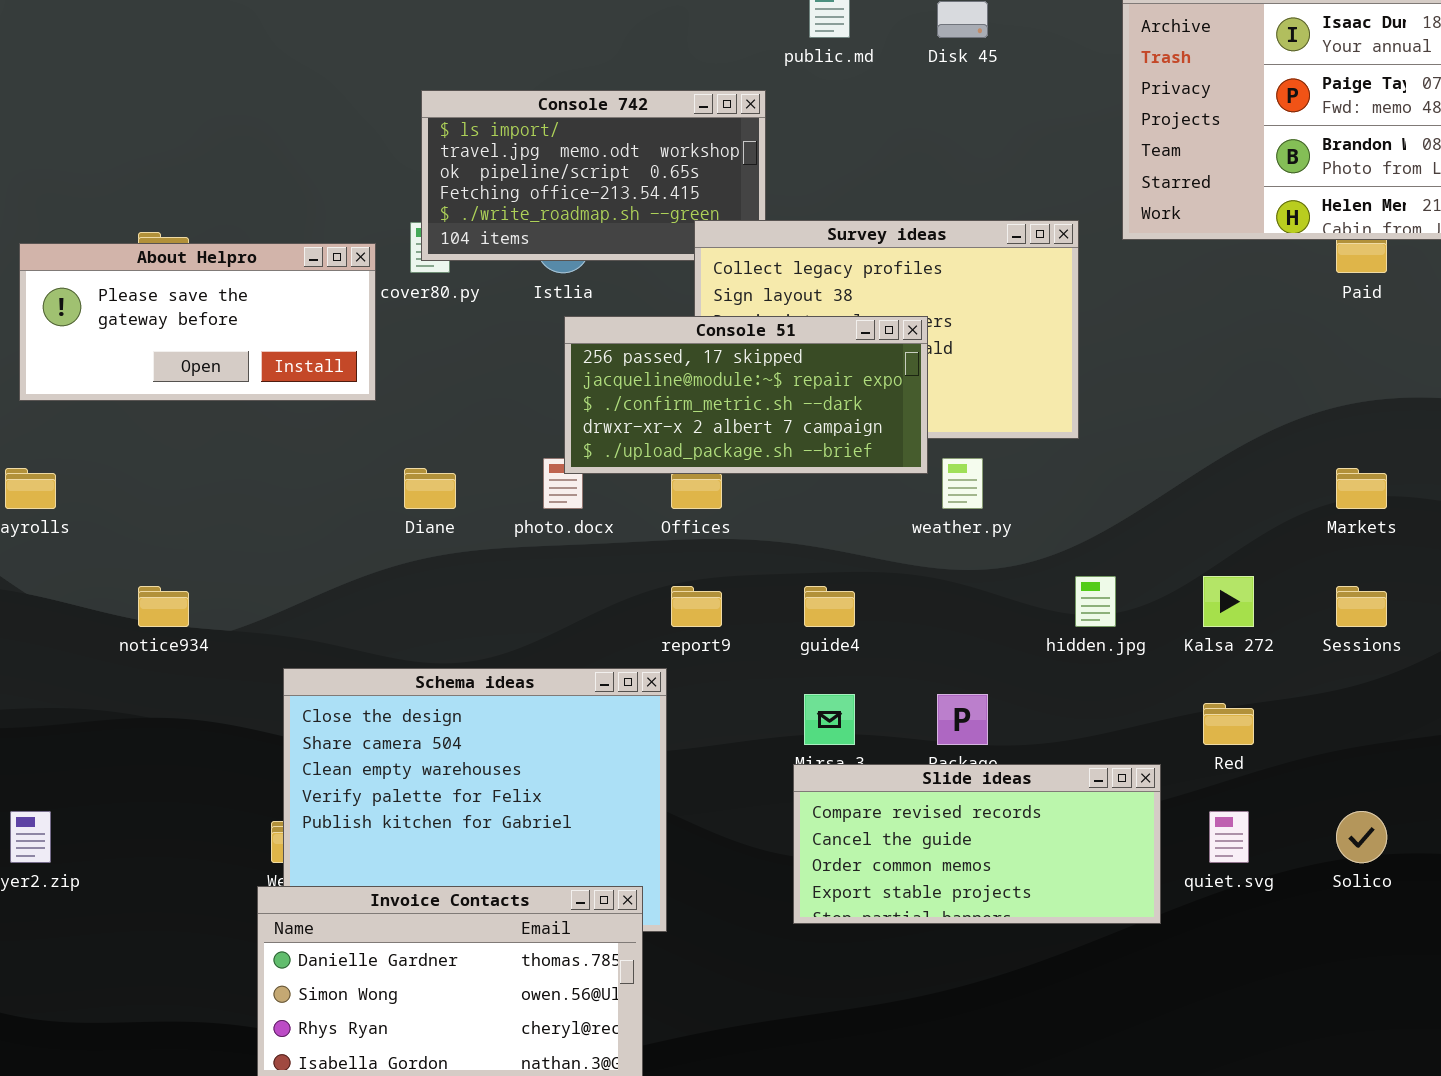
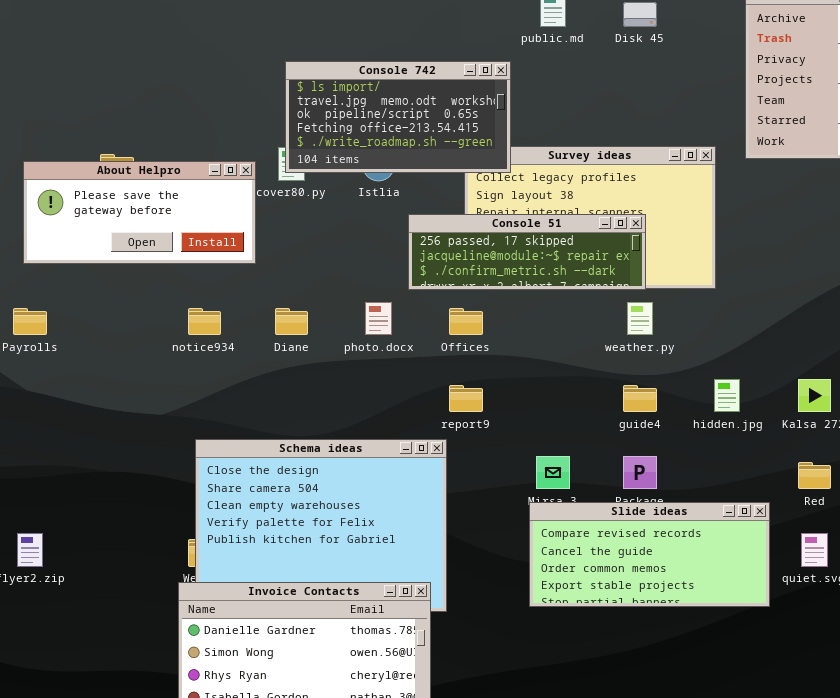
Console 742: [421,90,766,261] -> [285,61,511,173], raised
Console 51: [564,316,928,474] -> [408,214,646,290], moved, resized
notice934: [138,586,189,627] -> [188,308,221,335], moved
guide4: [804,586,855,627] -> [623,385,657,412], moved

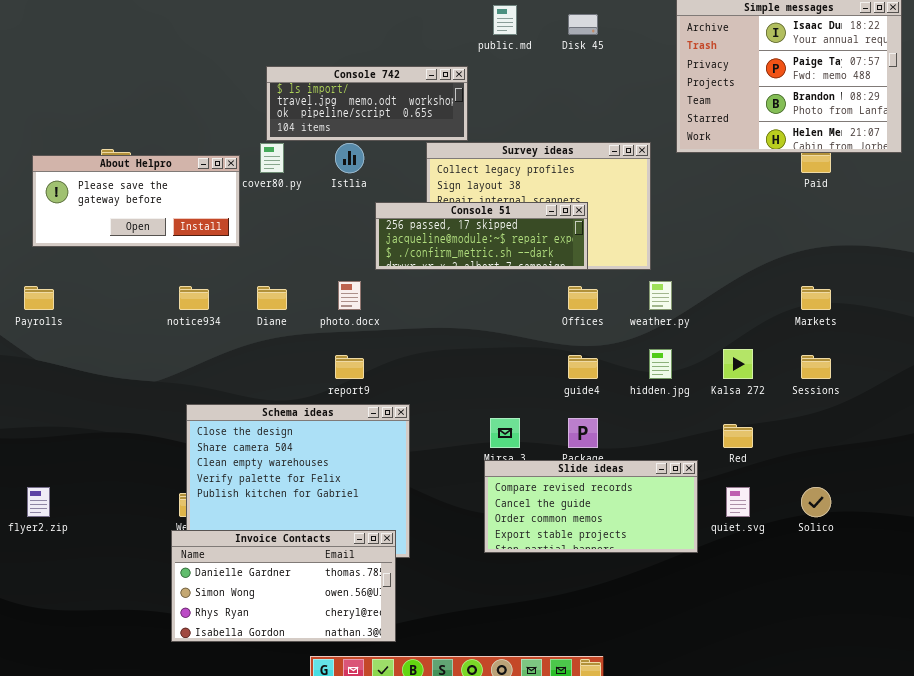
Console 742: [285,61,511,173] -> [266,66,468,141], resized
weather.py: [627,302,653,335] -> [649,281,672,310], moved
Offices: [449,308,483,335] -> [568,286,598,310], moved
report9: [449,385,483,412] -> [335,355,364,379], moved

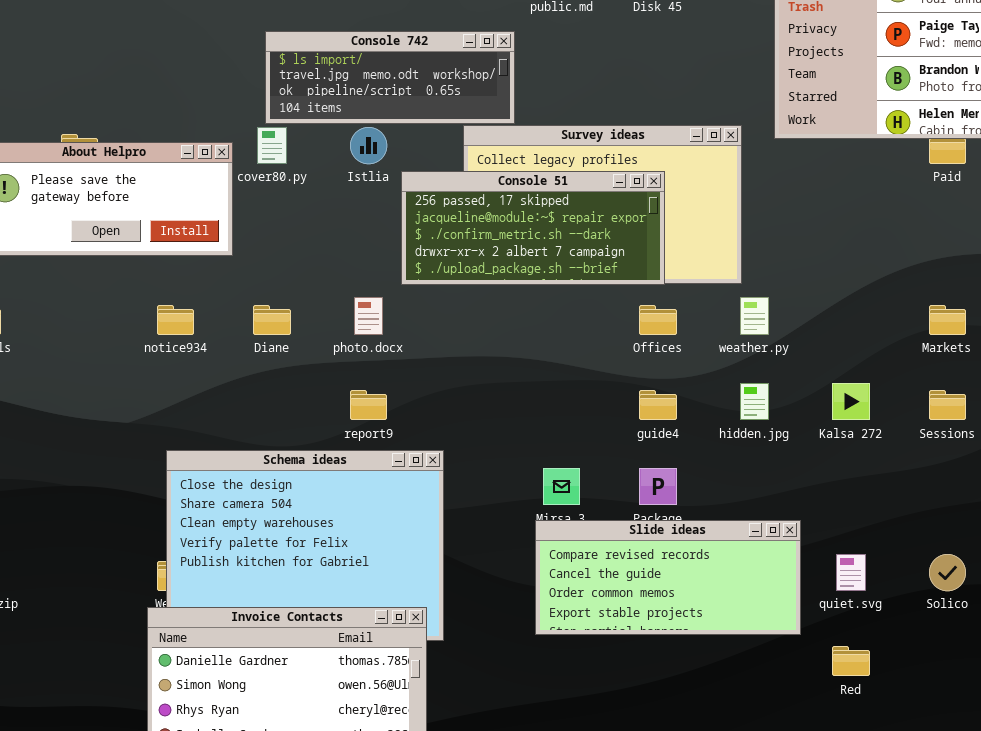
Console 51: [375,202,588,270] -> [401,171,665,285], resized
Red: [723,424,753,448] -> [832,646,870,676], moved

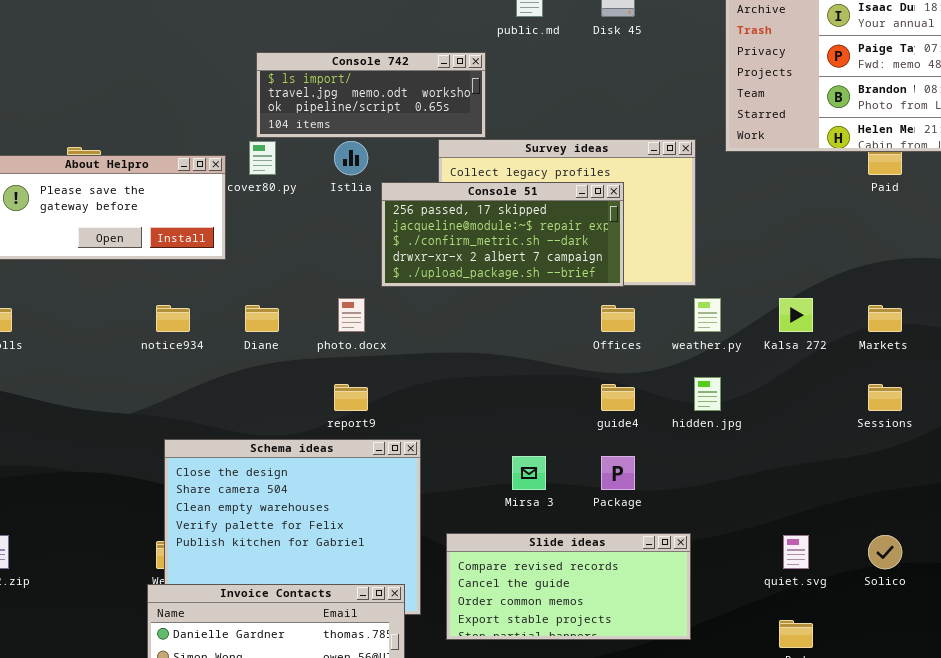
Kalsa 272: [832,383,870,420] -> [779,298,813,332], moved
Slide ideas: [535,520,801,635] -> [446,533,691,640], moved

